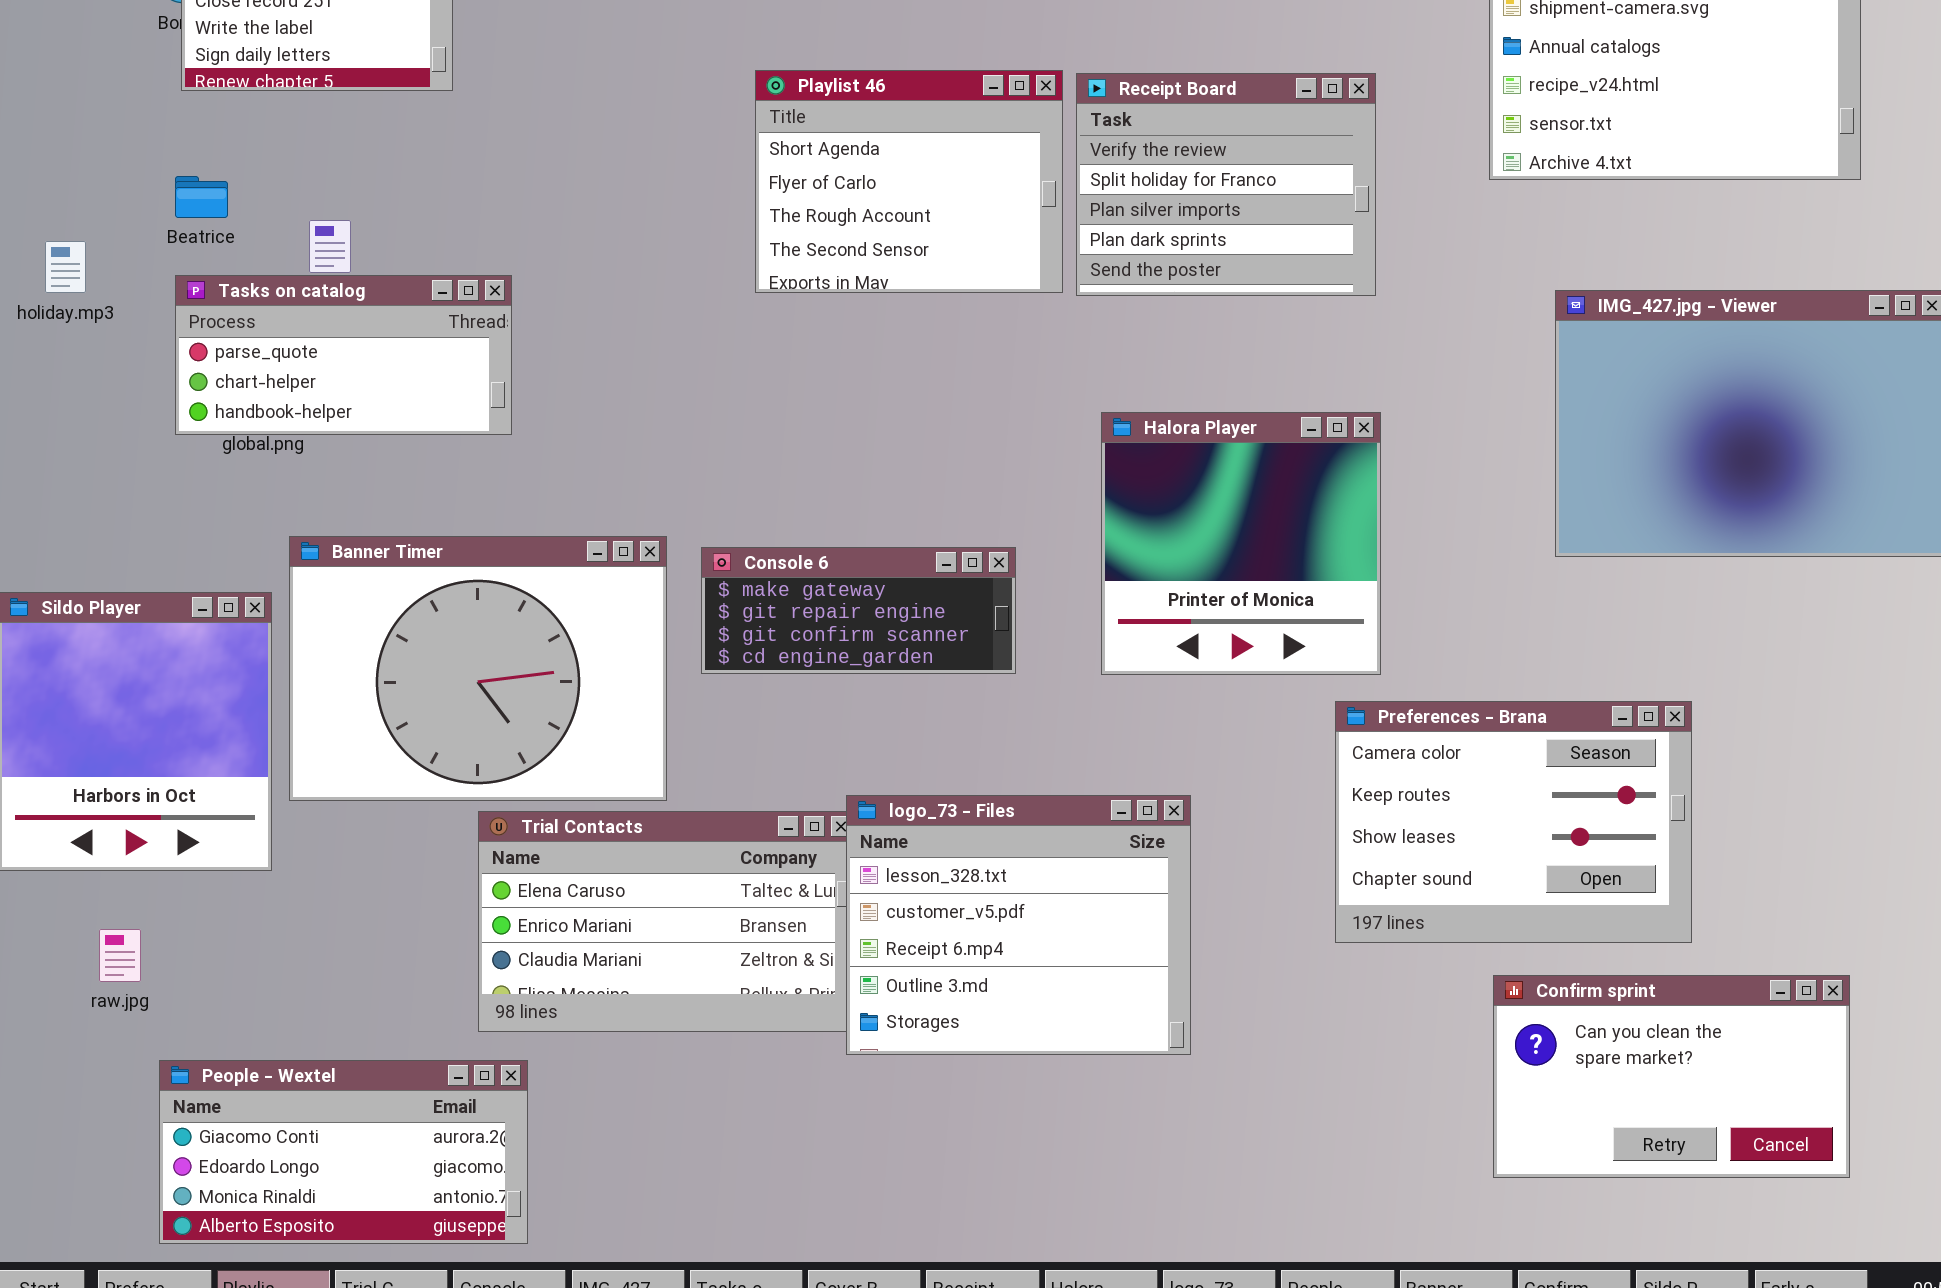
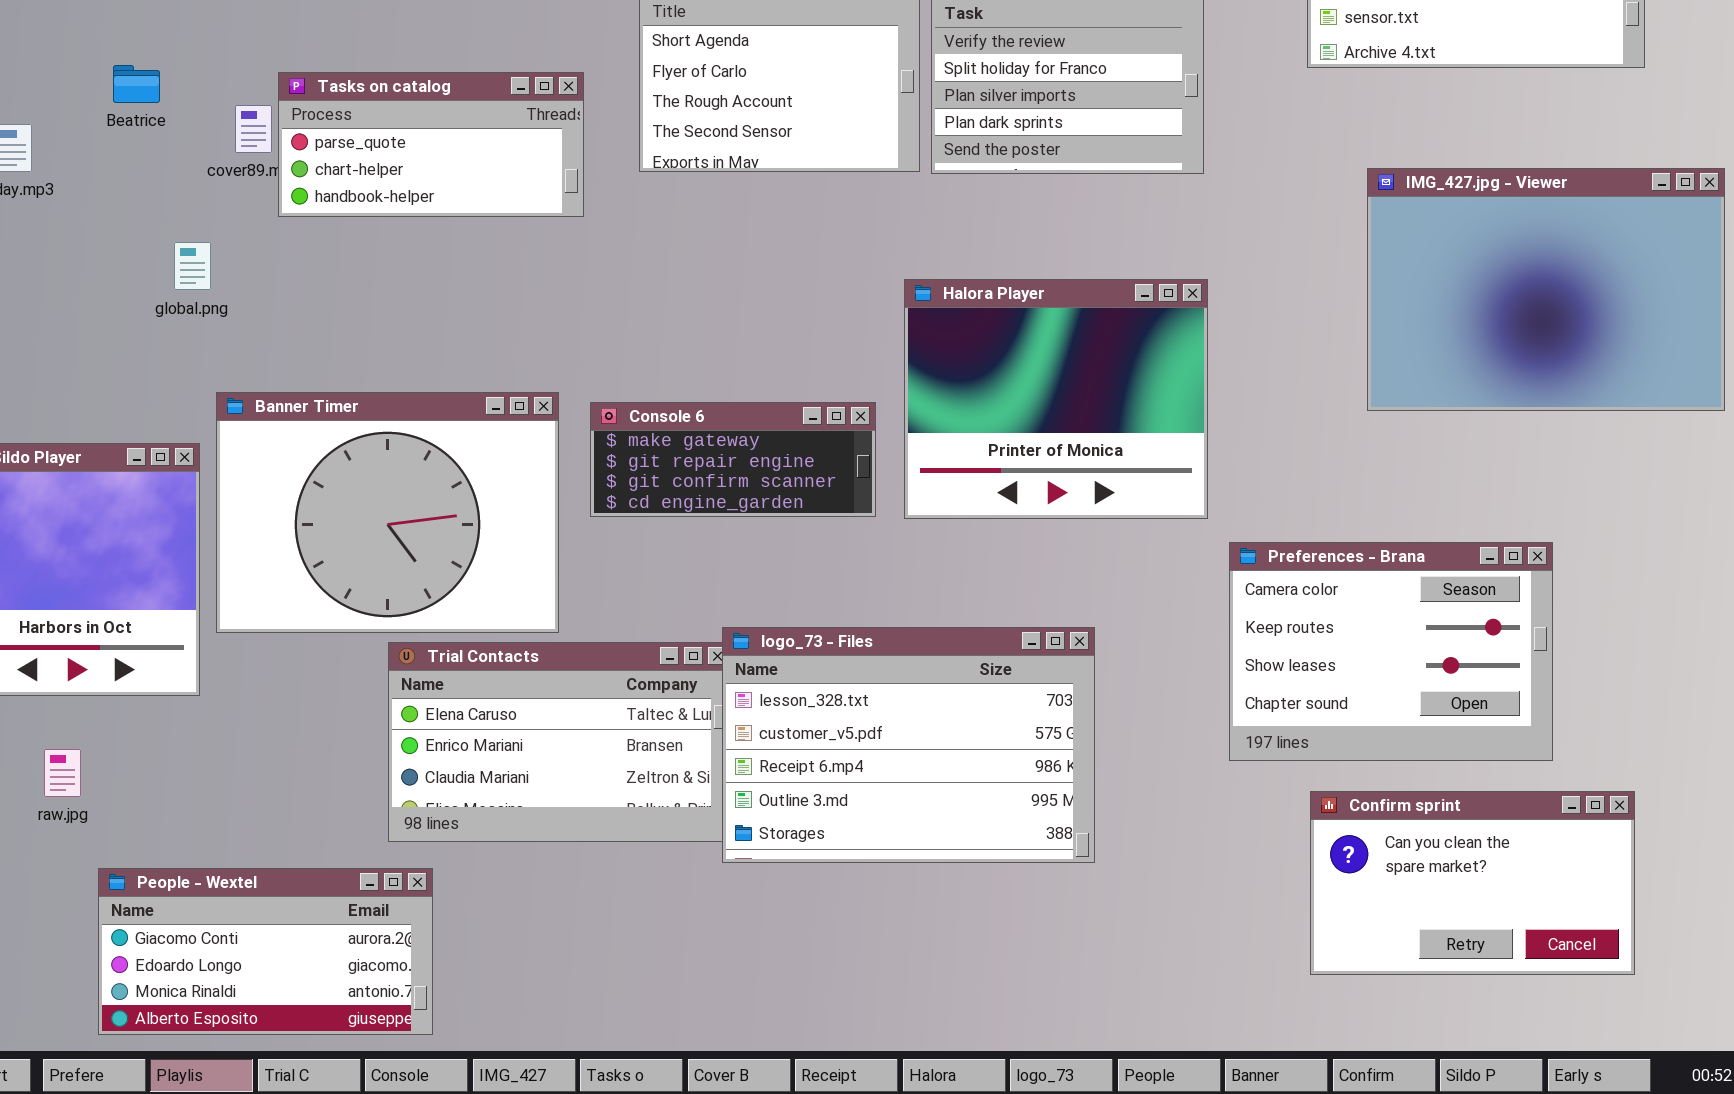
Tasks on catalog: [175,275,512,435] -> [278,72,584,217], moved
Halora Player: [1101,412,1381,675] -> [904,279,1208,519], resized
Preferences - Brana: [1335,701,1692,943] -> [1229,542,1553,761], moved
logo_73 - Files: [846,795,1191,1055] -> [722,627,1095,863], resized

